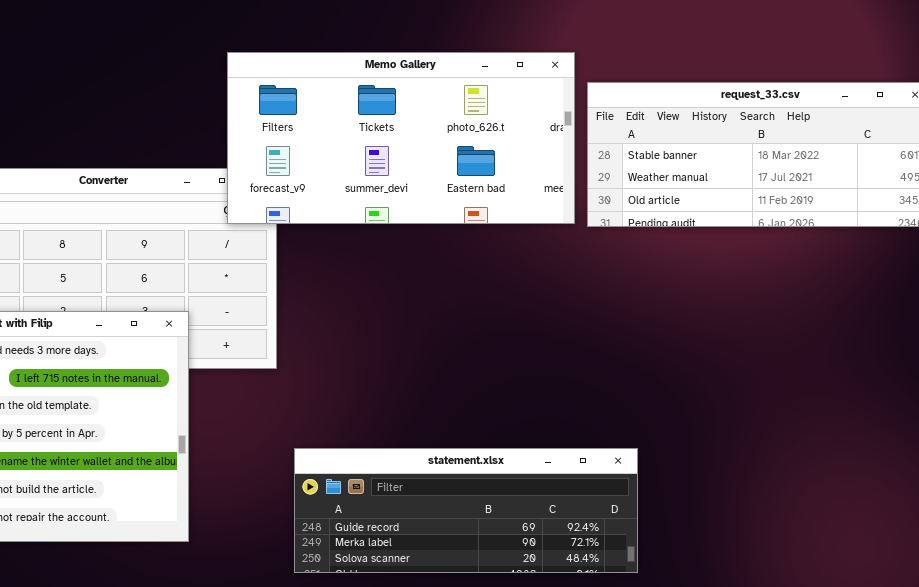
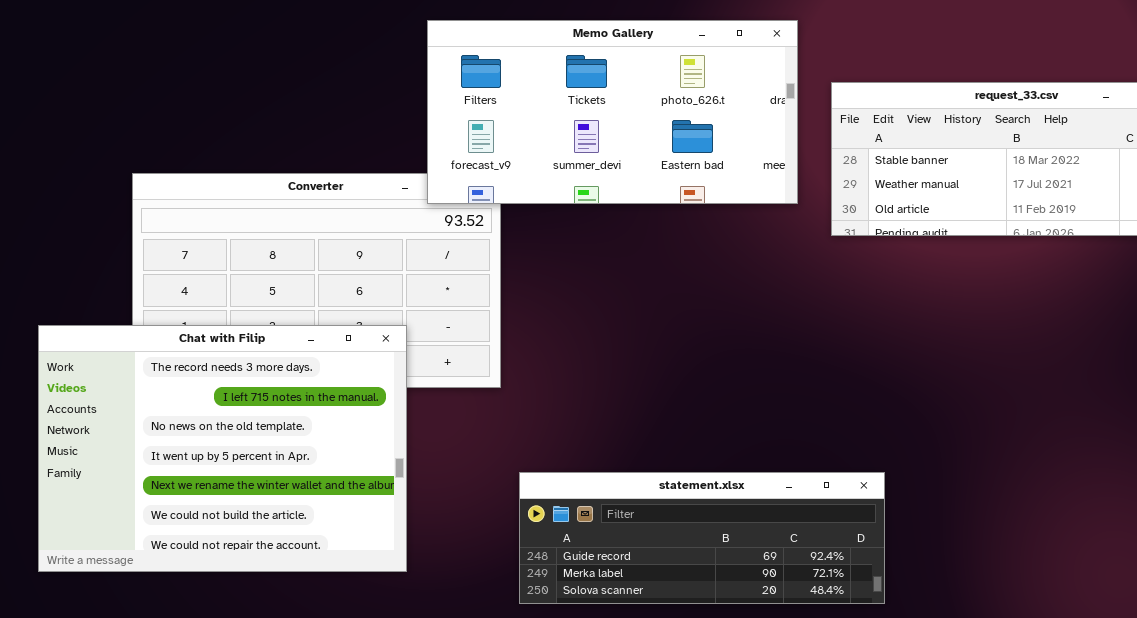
Memo Gallery: [227,52,575,224] -> [427,20,798,204], moved

